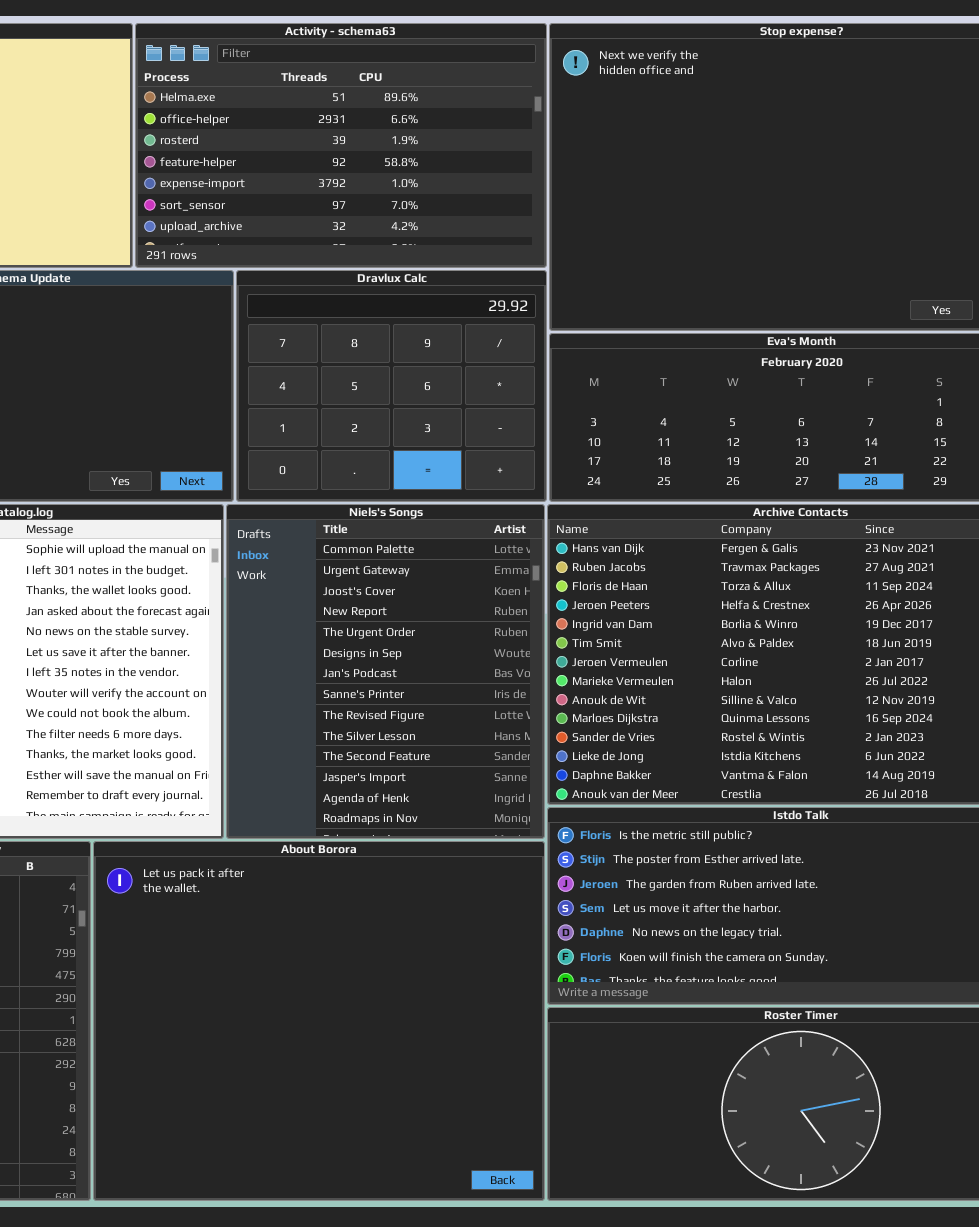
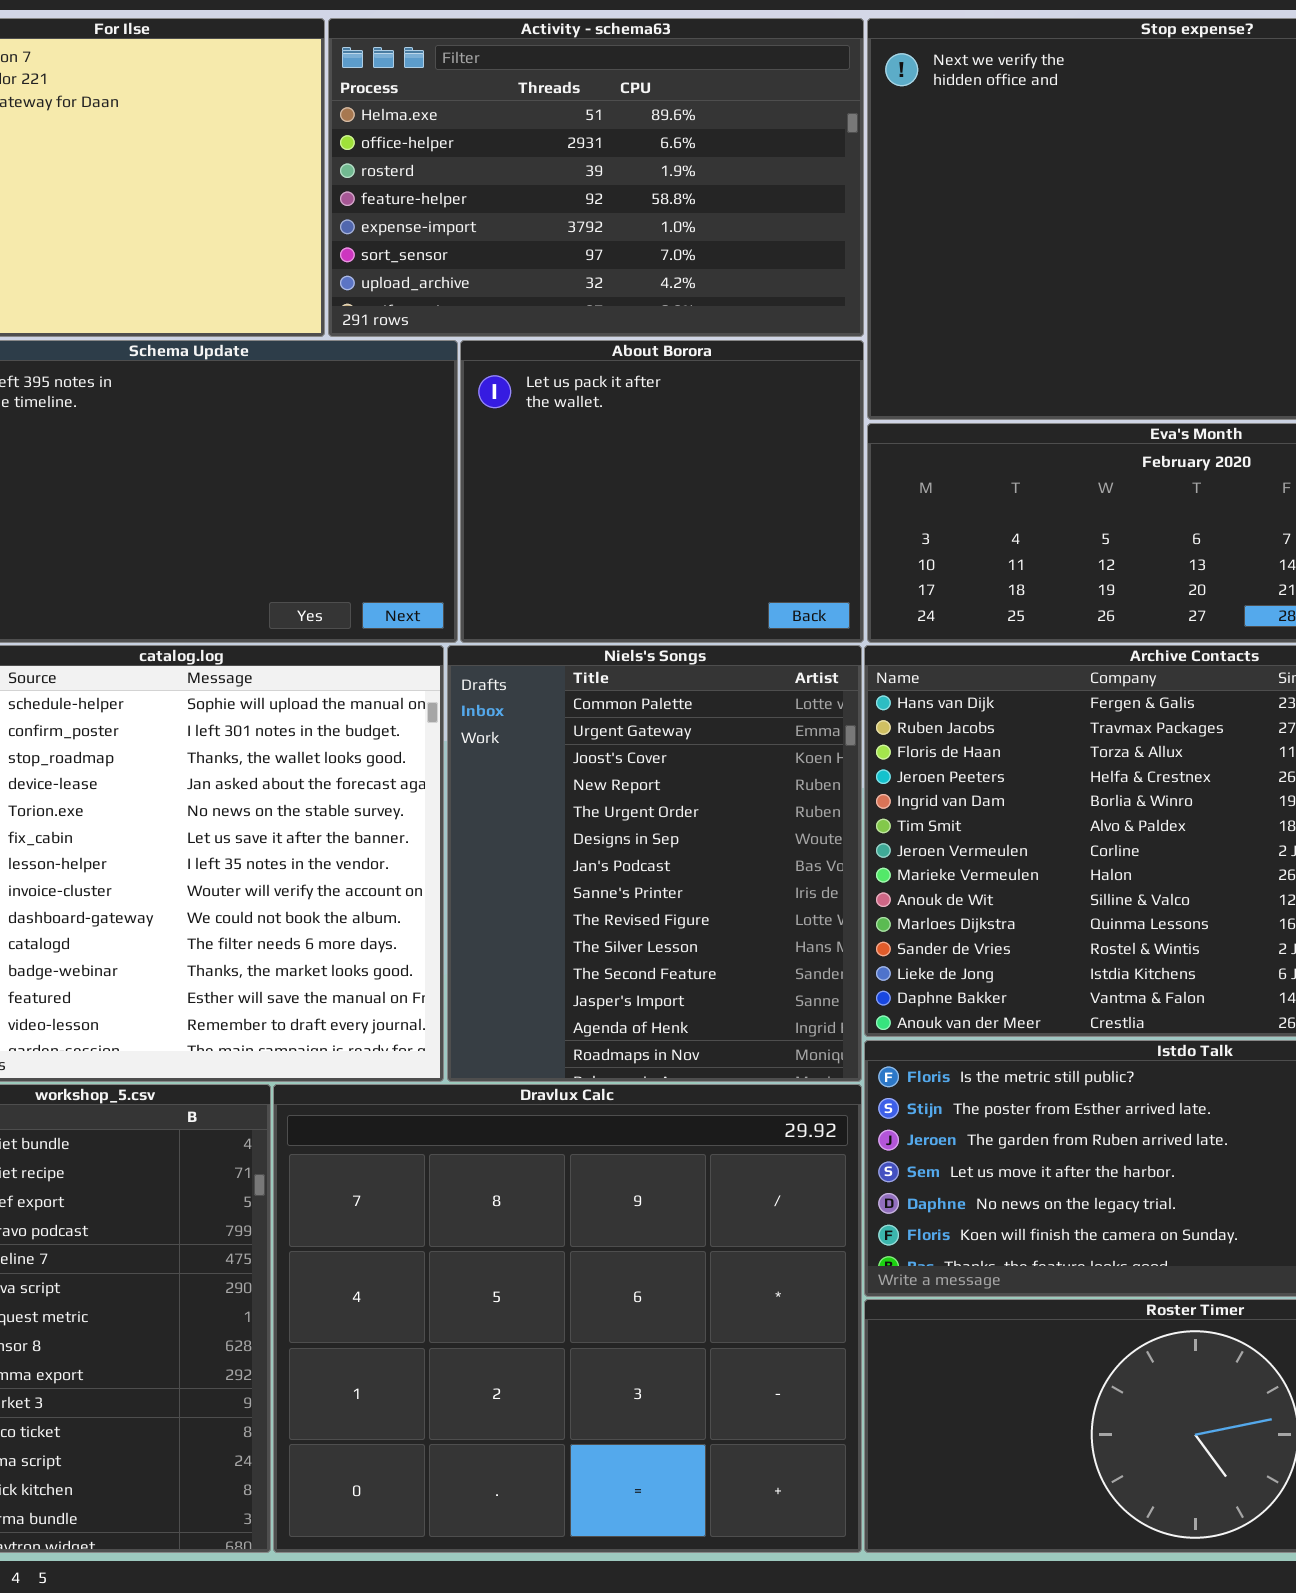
Dravlux Calc: [236,270,547,502] -> [273,1084,862,1553], moved, resized
About Borora: [93,841,545,1201] -> [460,340,864,643], moved, resized

